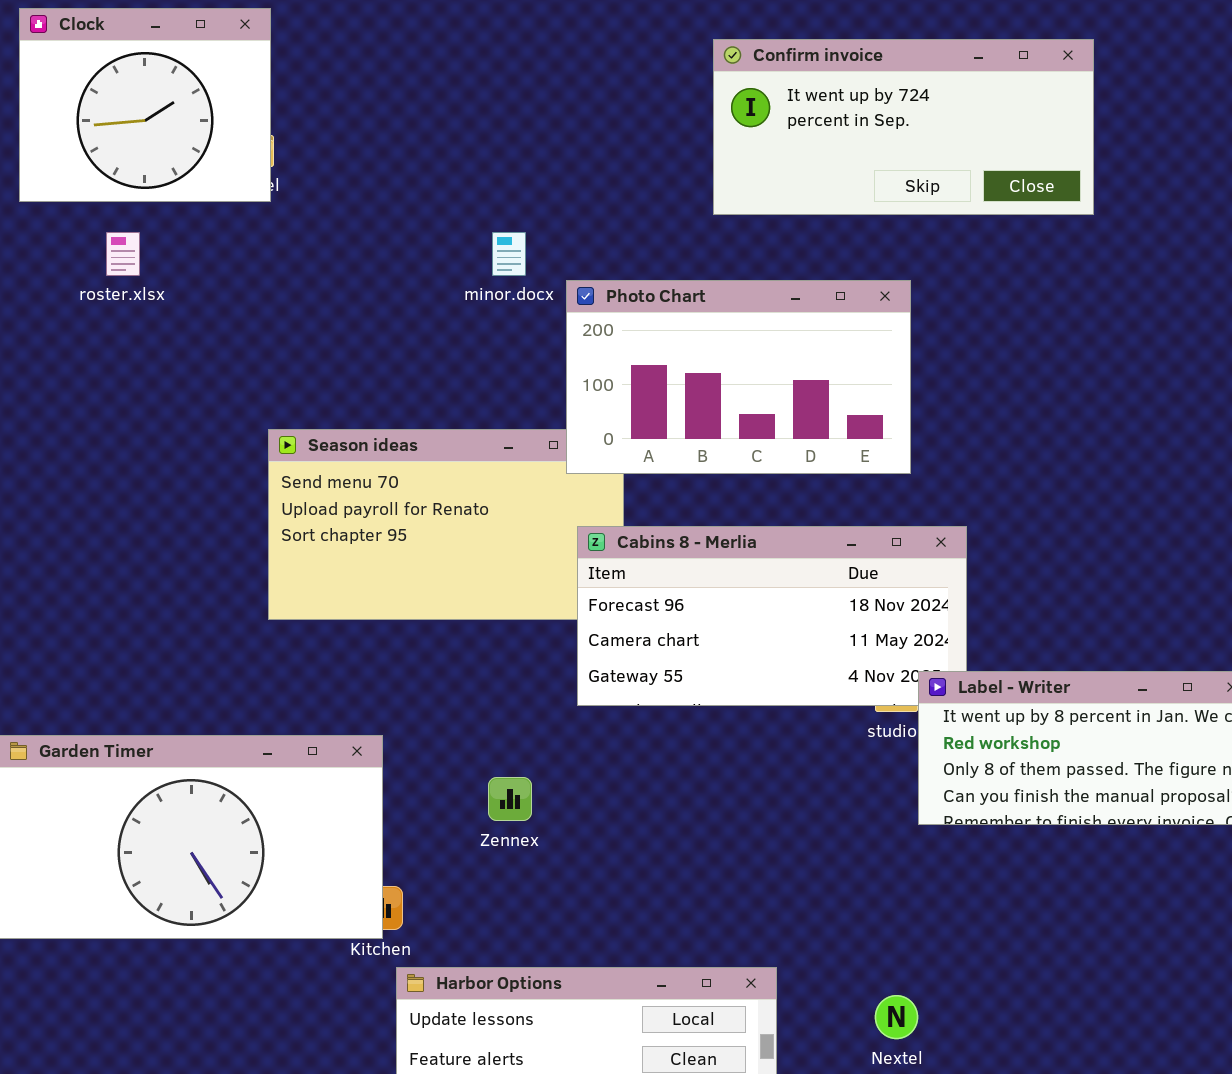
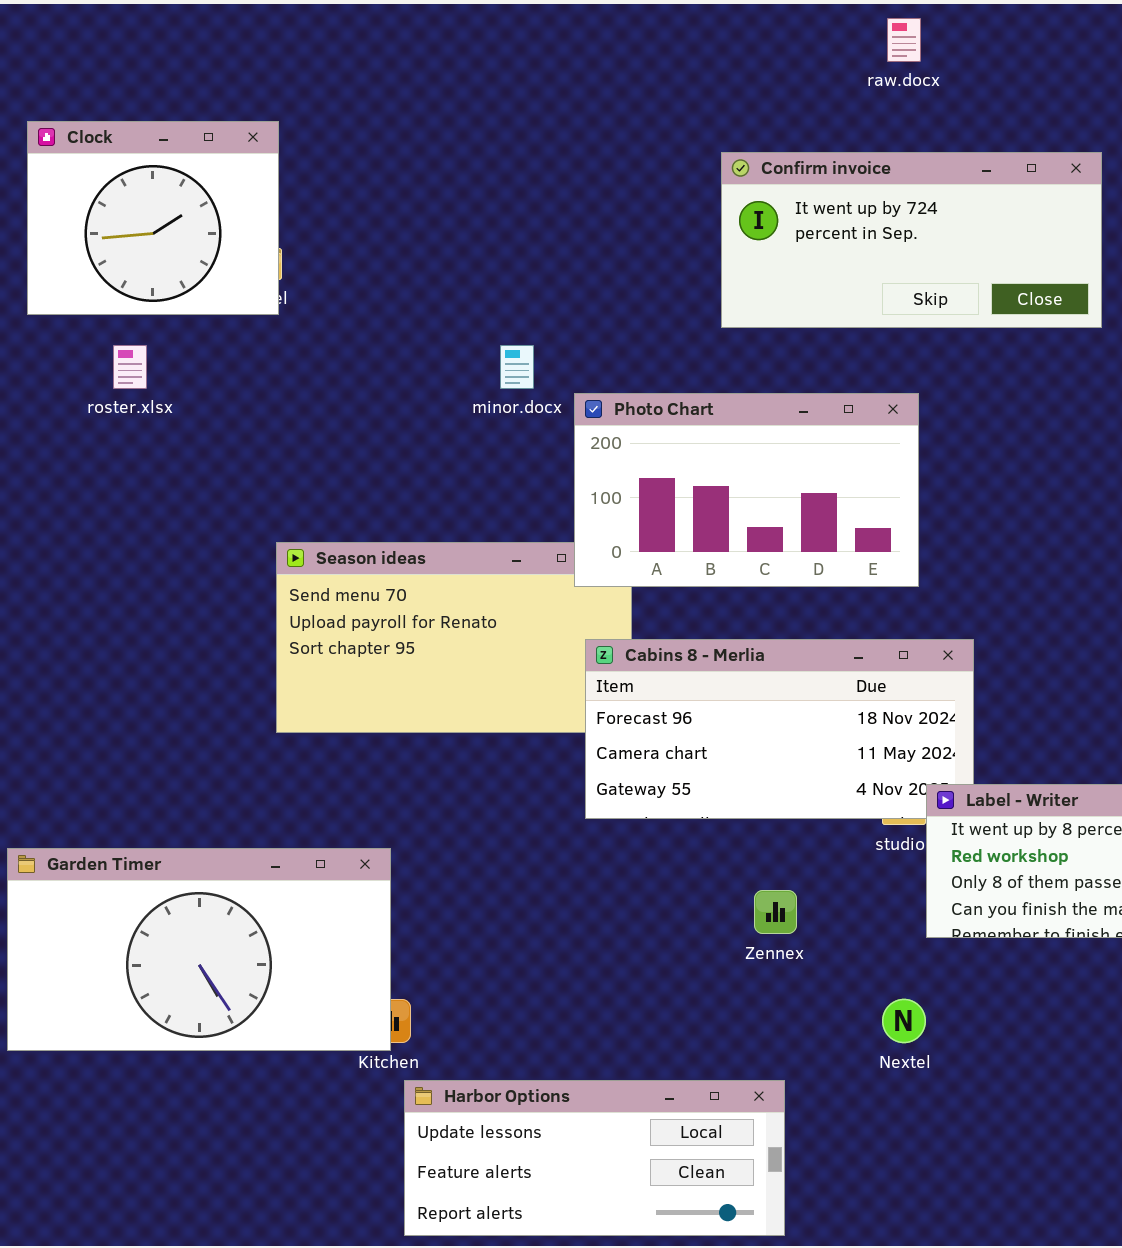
Zennex: [488,777,532,821] -> [754,890,797,934], moved
Nextel: [875,995,918,1039] -> [882,999,926,1043], moved

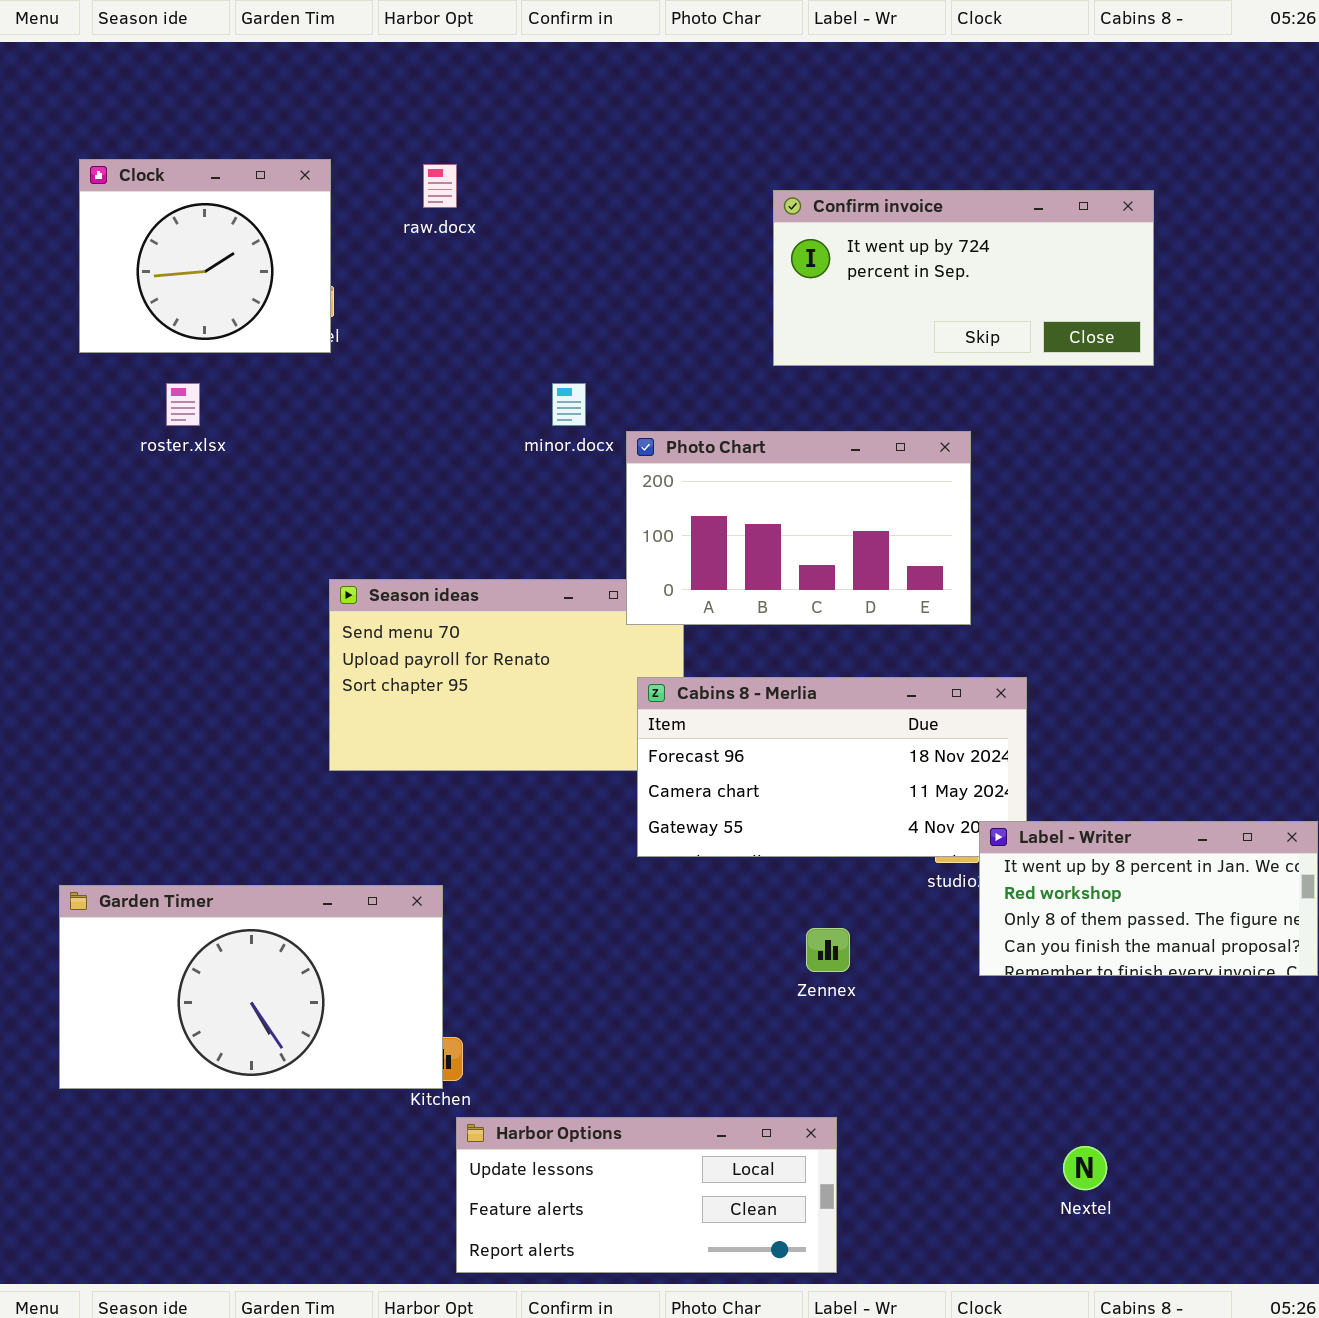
raw.docx: [887,18,921,62] -> [423,164,457,208], moved
Nextel: [882,999,926,1043] -> [1063,1146,1107,1190], moved

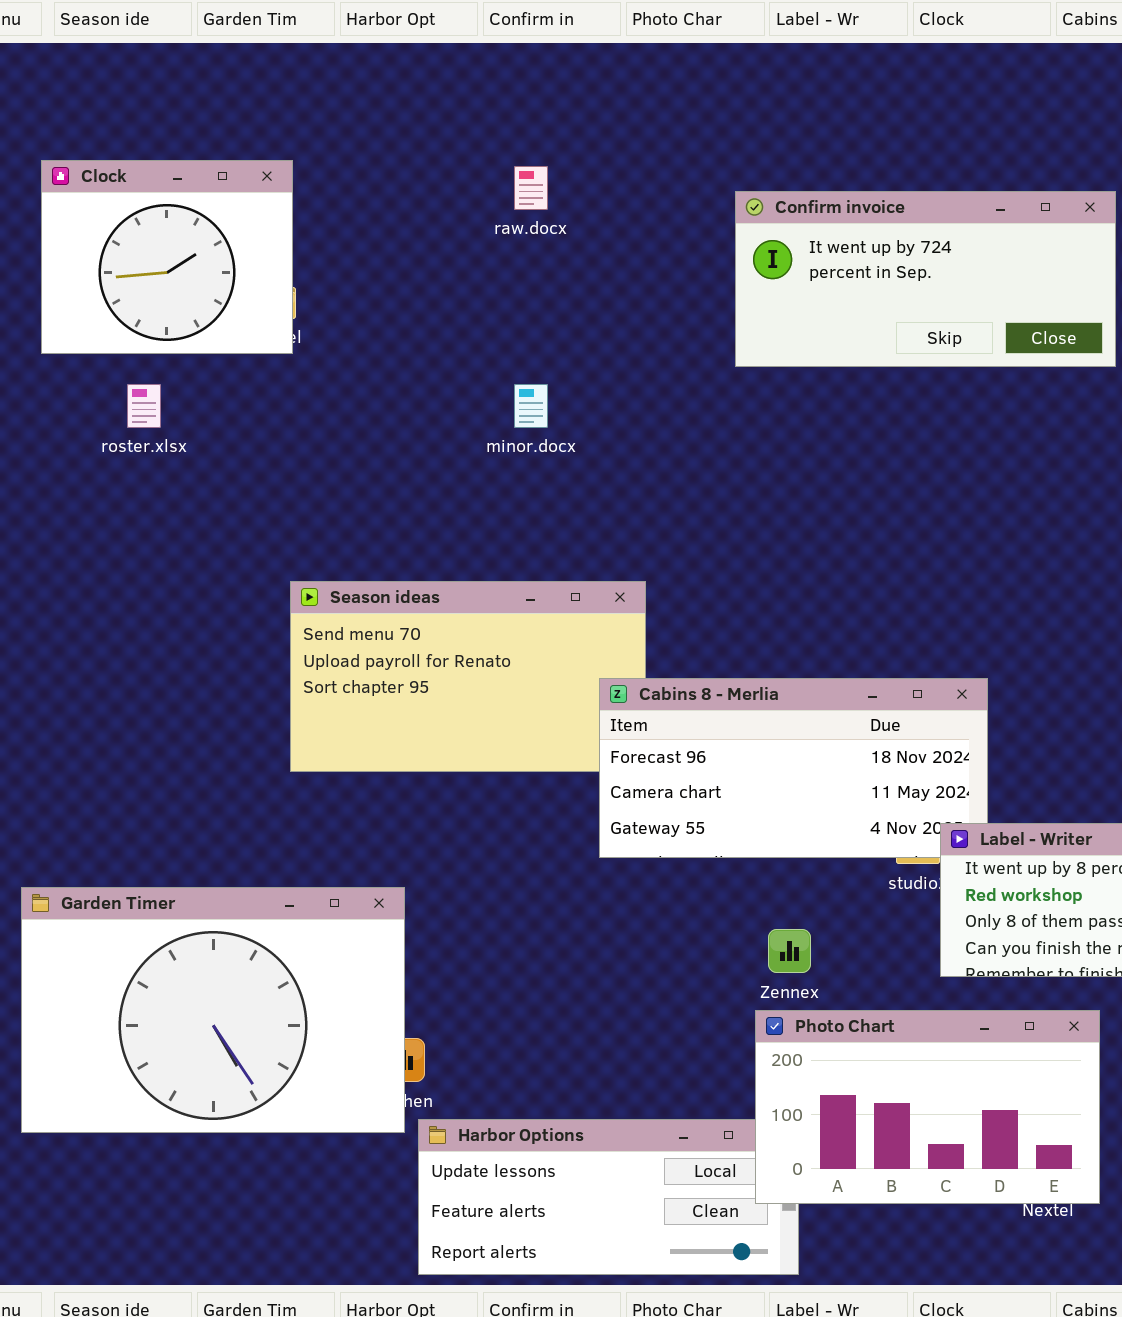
raw.docx: [423,164,457,208] -> [514,166,548,210], moved
Photo Chart: [626,431,971,625] -> [755,1010,1100,1204], moved
Garden Timer: [59,885,443,1089] -> [21,887,405,1133], resized

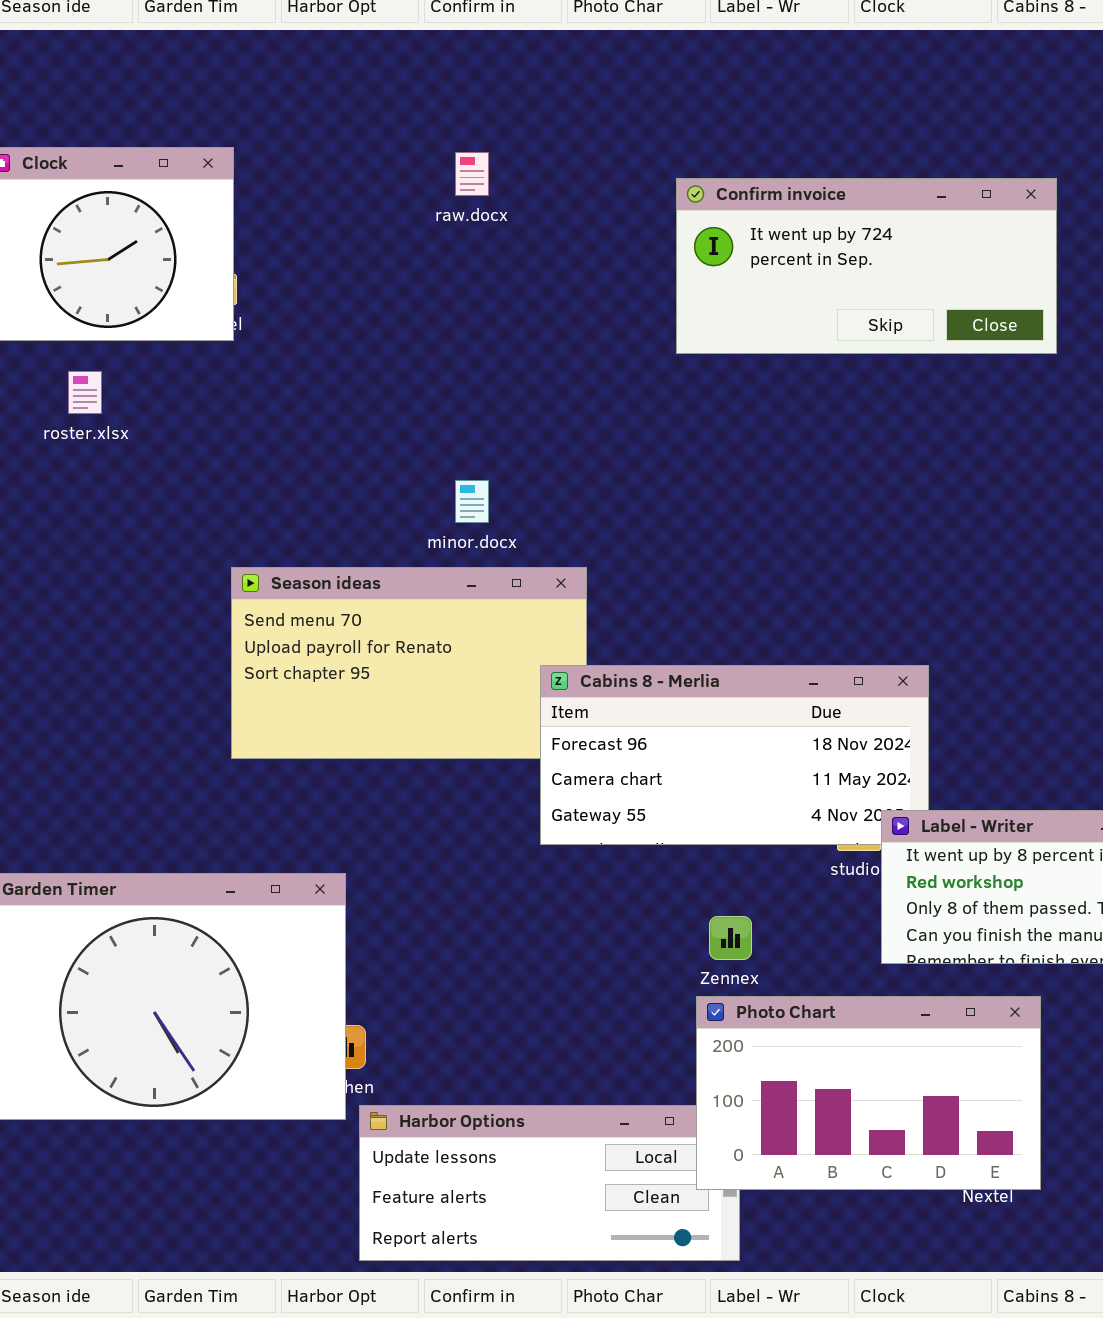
minor.docx: [514,384,548,428] -> [455,480,489,523], moved

